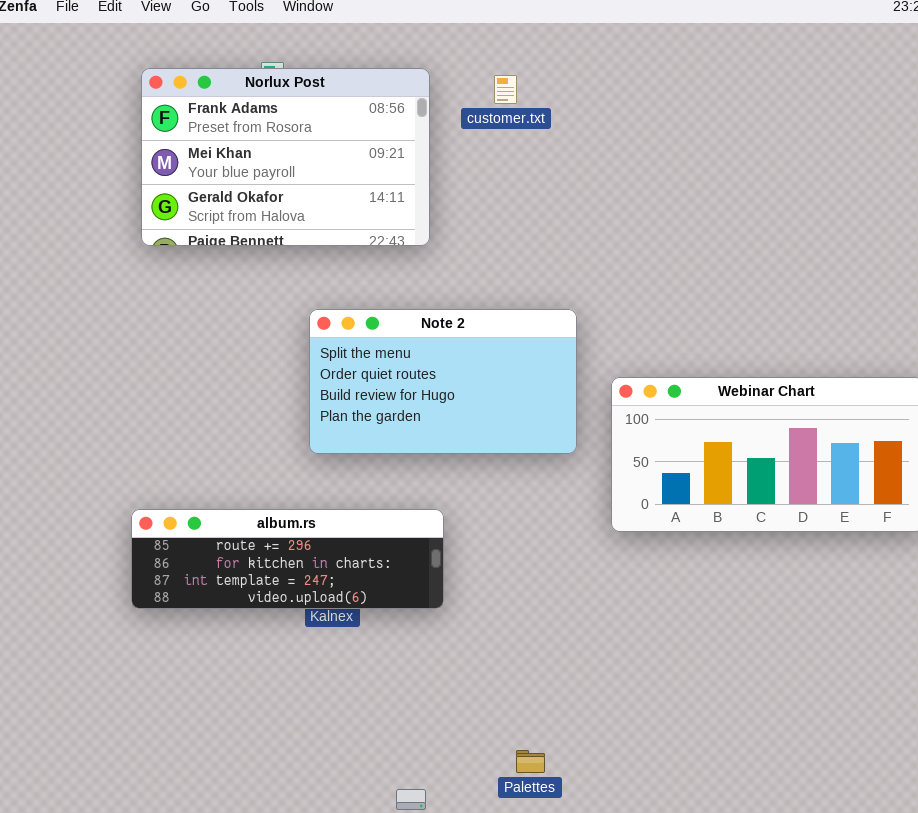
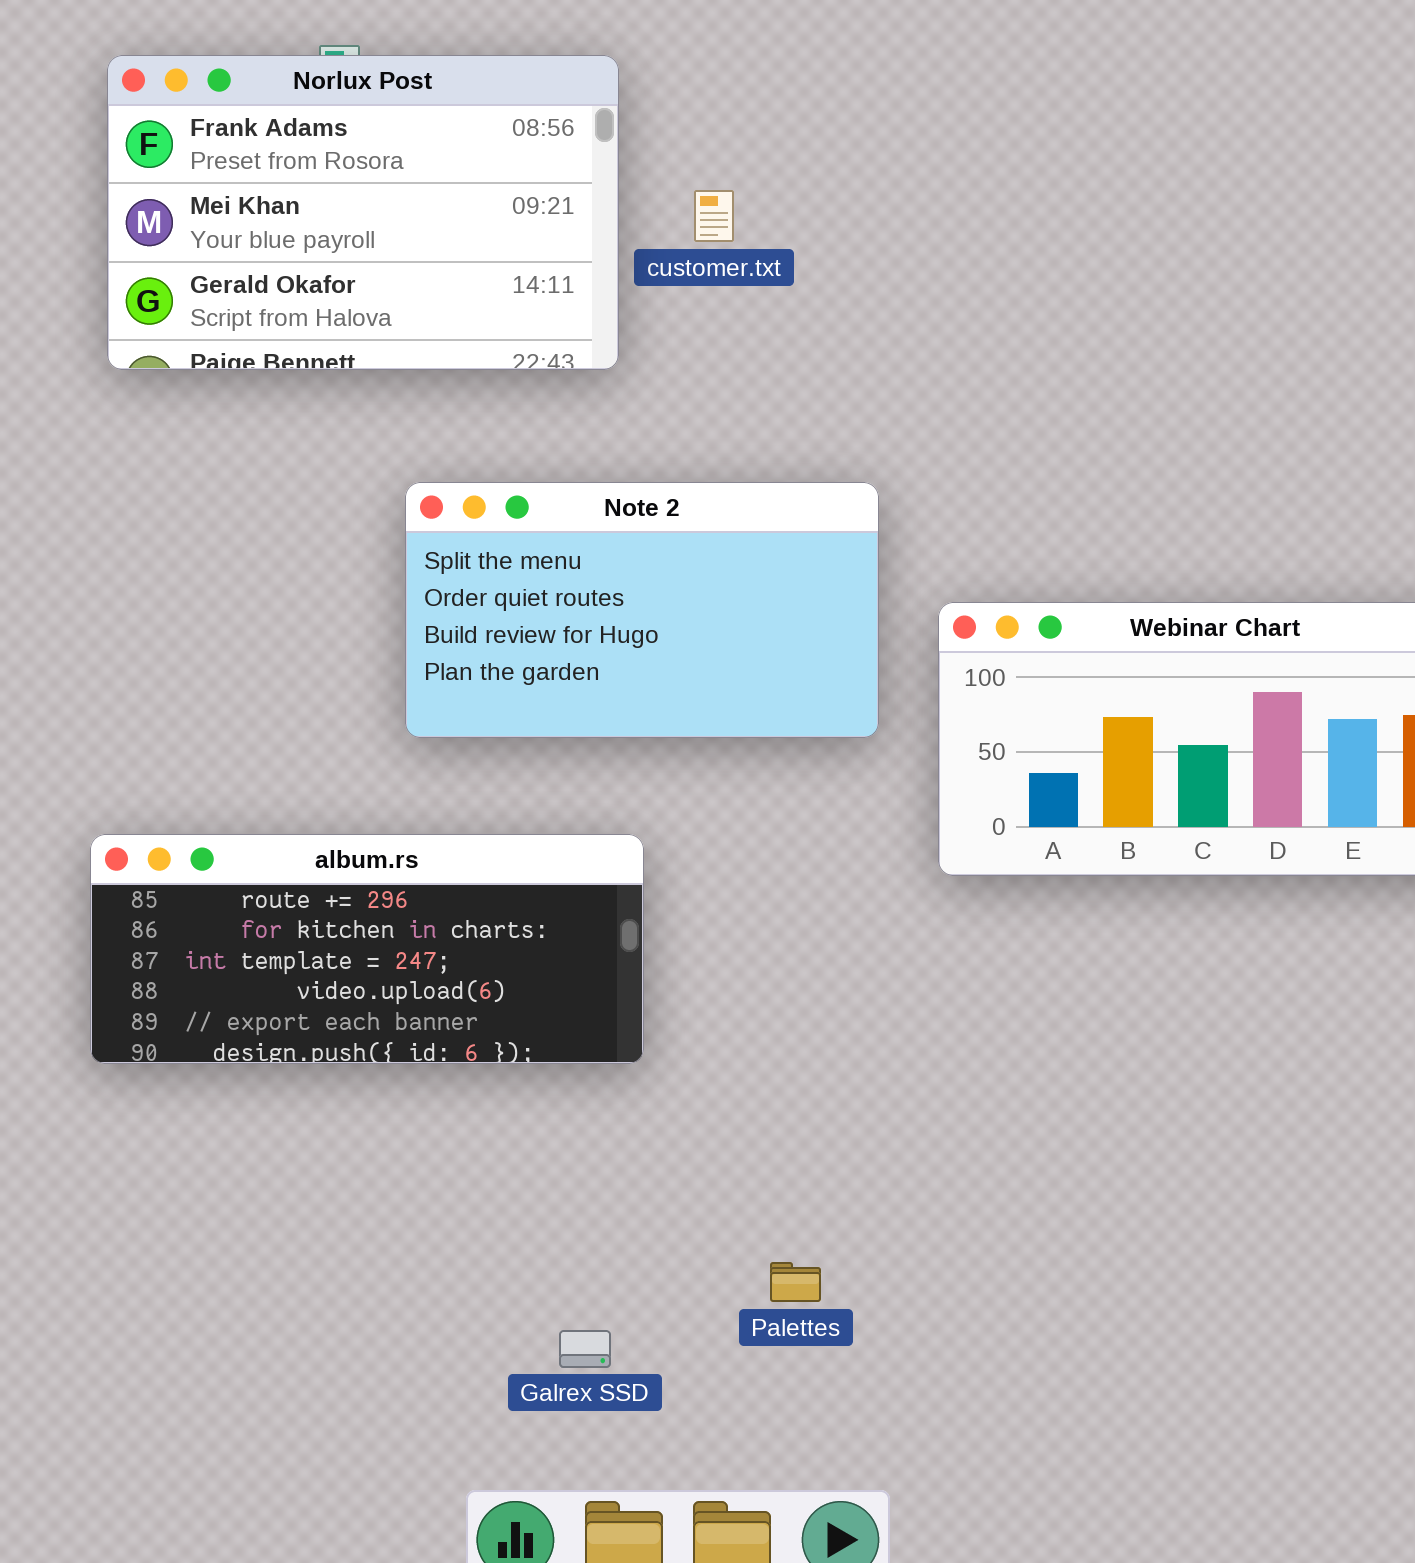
customer.txt: [494,75,517,104] -> [694,190,734,242], moved
album.rs: [131,509,444,609] -> [90,834,644,1064], resized

